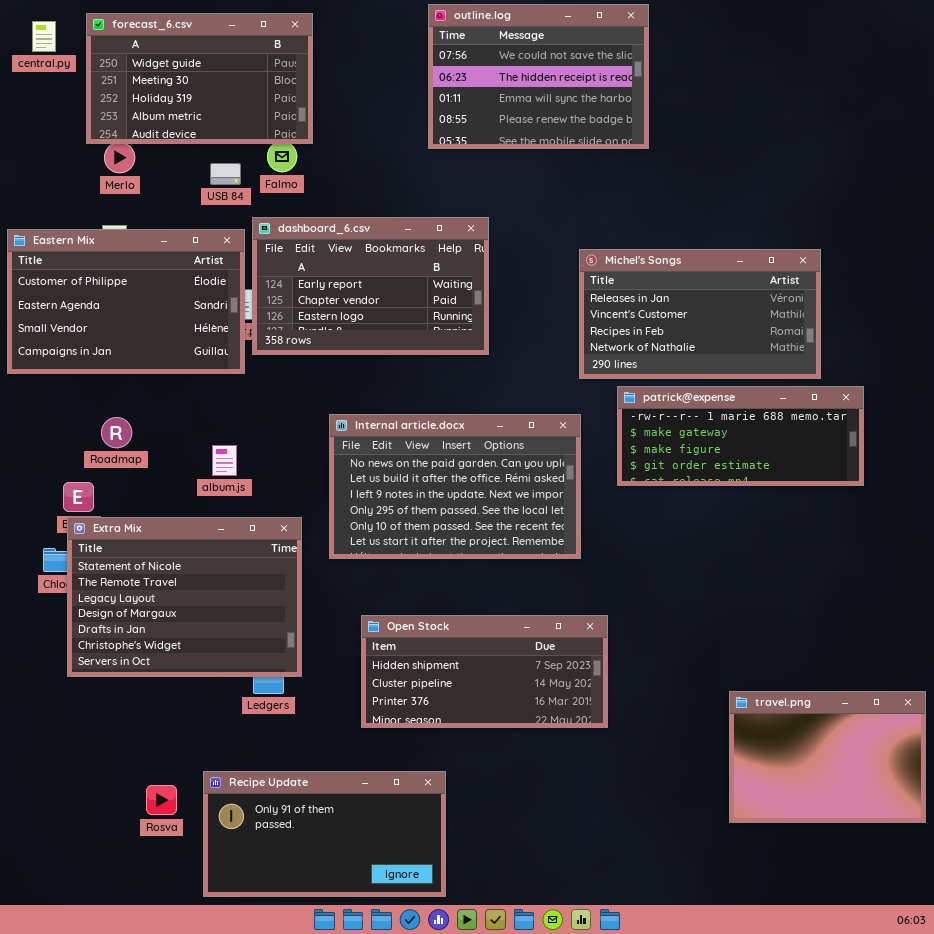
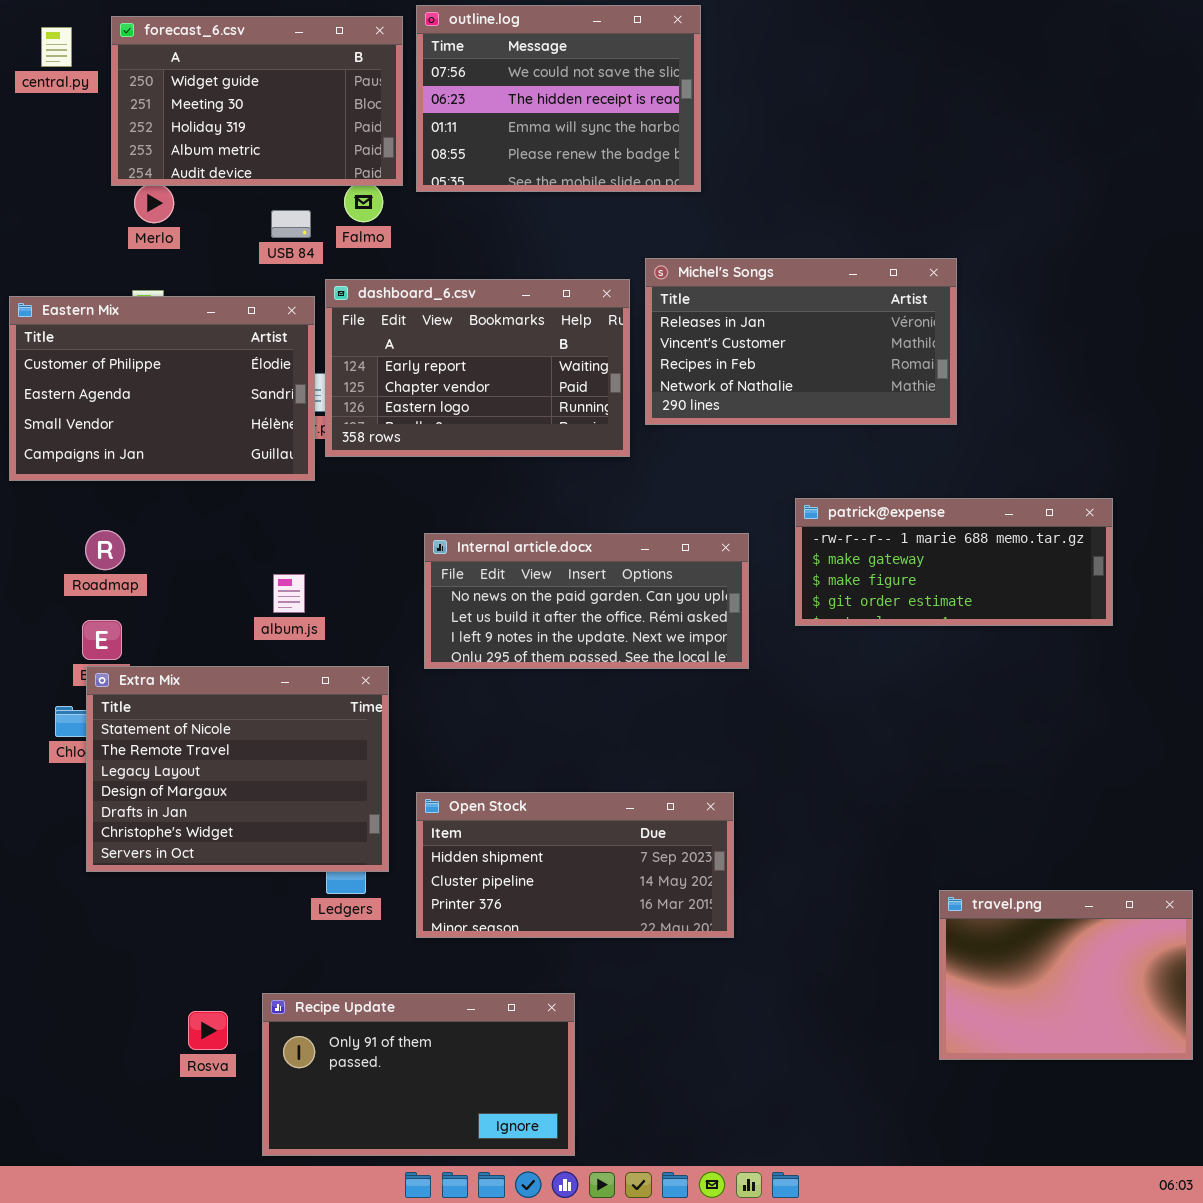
outline.log: [428,4,649,149] -> [416,5,701,192], moved
Michel's Songs: [579,249,821,379] -> [645,258,957,425], moved
Internal article.docx: [329,414,581,559] -> [424,533,749,669], resized
Roadmap: [101,417,132,448] -> [85,530,125,570], moved
Open Stock: [361,615,608,728] -> [416,792,734,938], moved

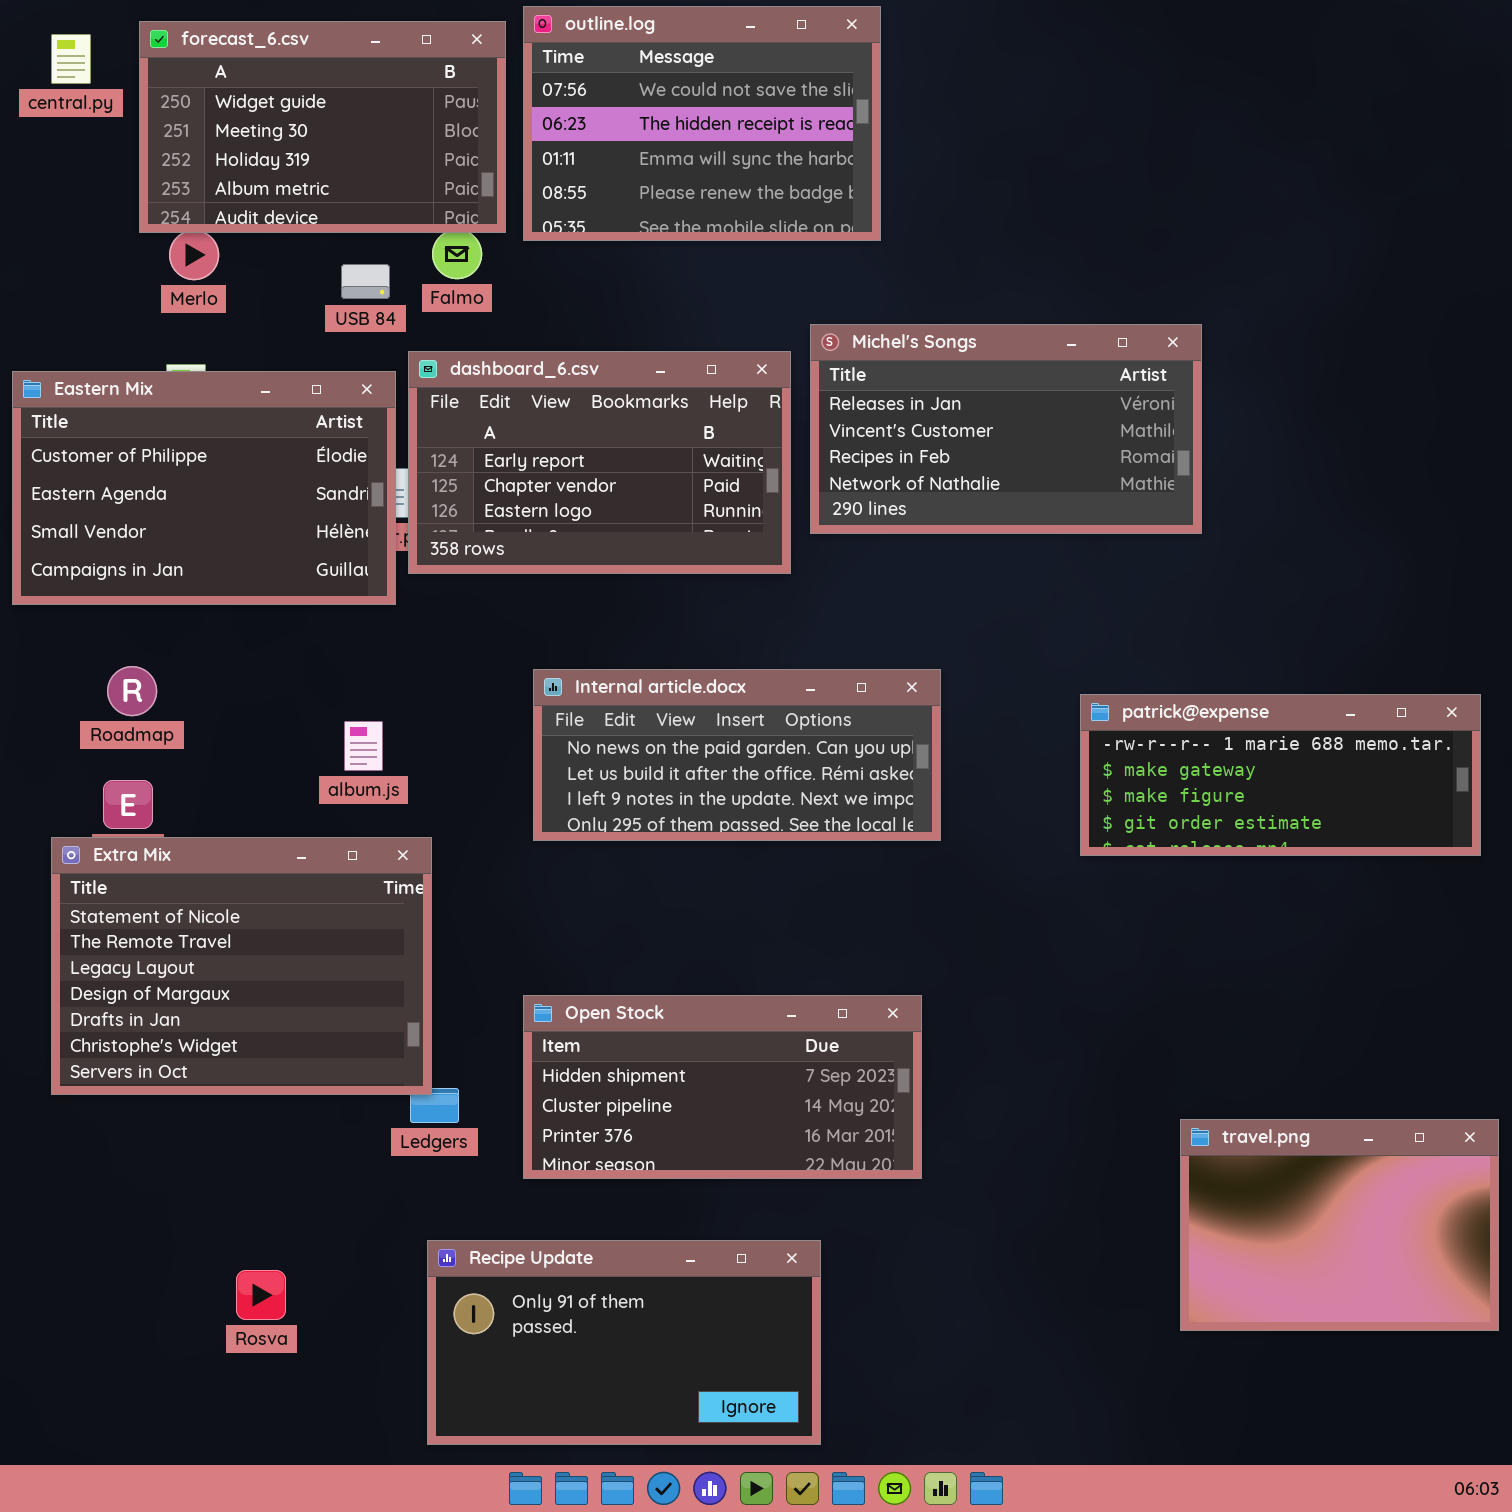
patrick@expense: [795,498,1113,626] -> [1080,694,1481,856], moved
Extra Mix: [86,666,389,872] -> [51,837,432,1095], moved
Recipe Update: [262,993,575,1156] -> [427,1240,821,1445], moved

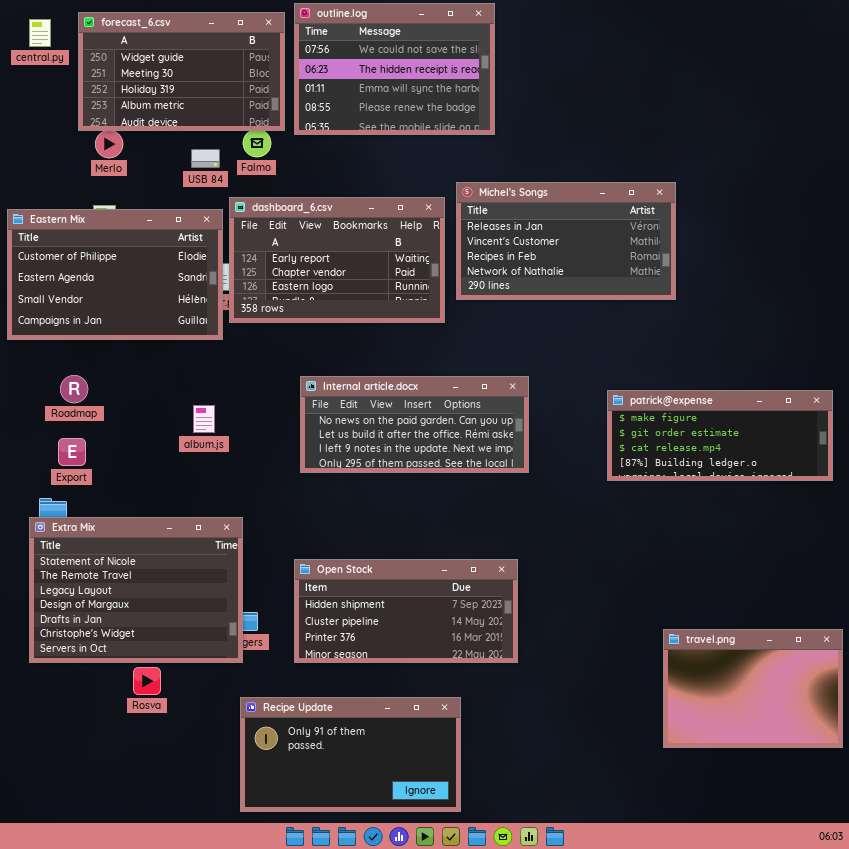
patrick@expense: [1080,694,1481,856] -> [607,390,833,481], scrolled down 2 rows
Extra Mix: [51,837,432,1095] -> [29,517,243,663], moved
Rosva: [236,1270,286,1320] -> [133,667,161,695], moved

